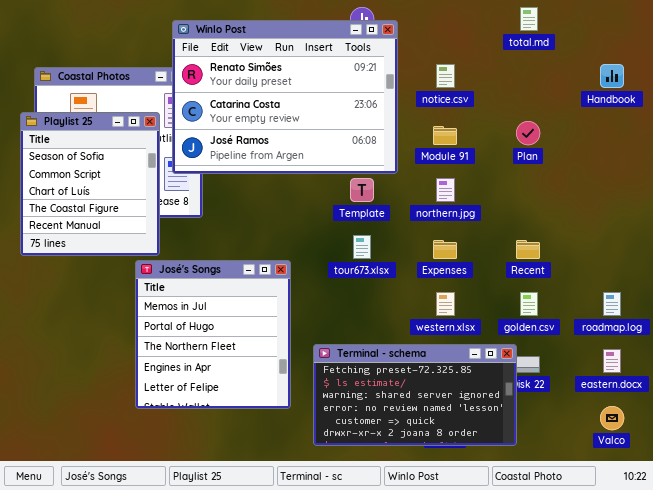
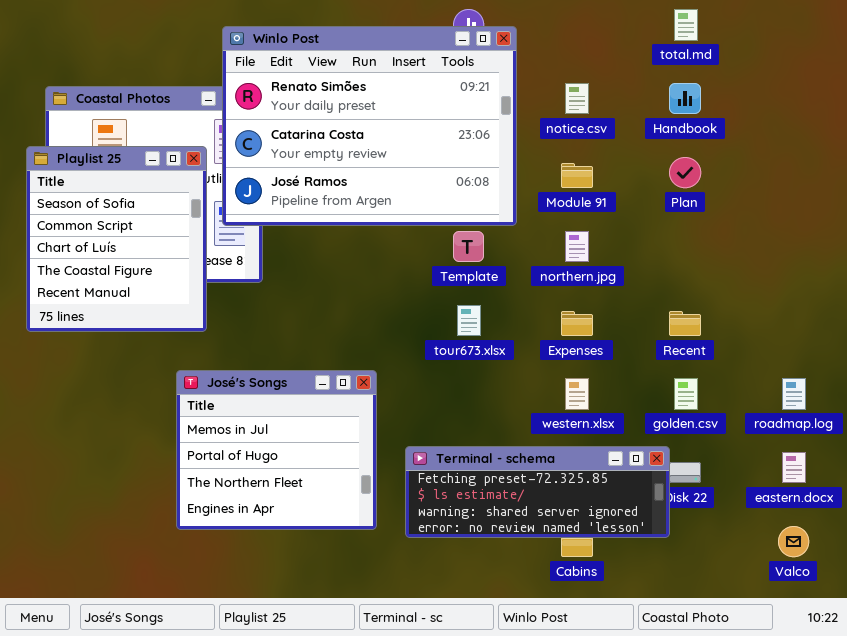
Handbook: [600,64,624,88] -> [669,83,701,114], moved
José's Songs: [135,260,291,409] -> [176,370,377,530], resized
Terminal - schema: [313,344,517,446] -> [405,446,670,538], resized

